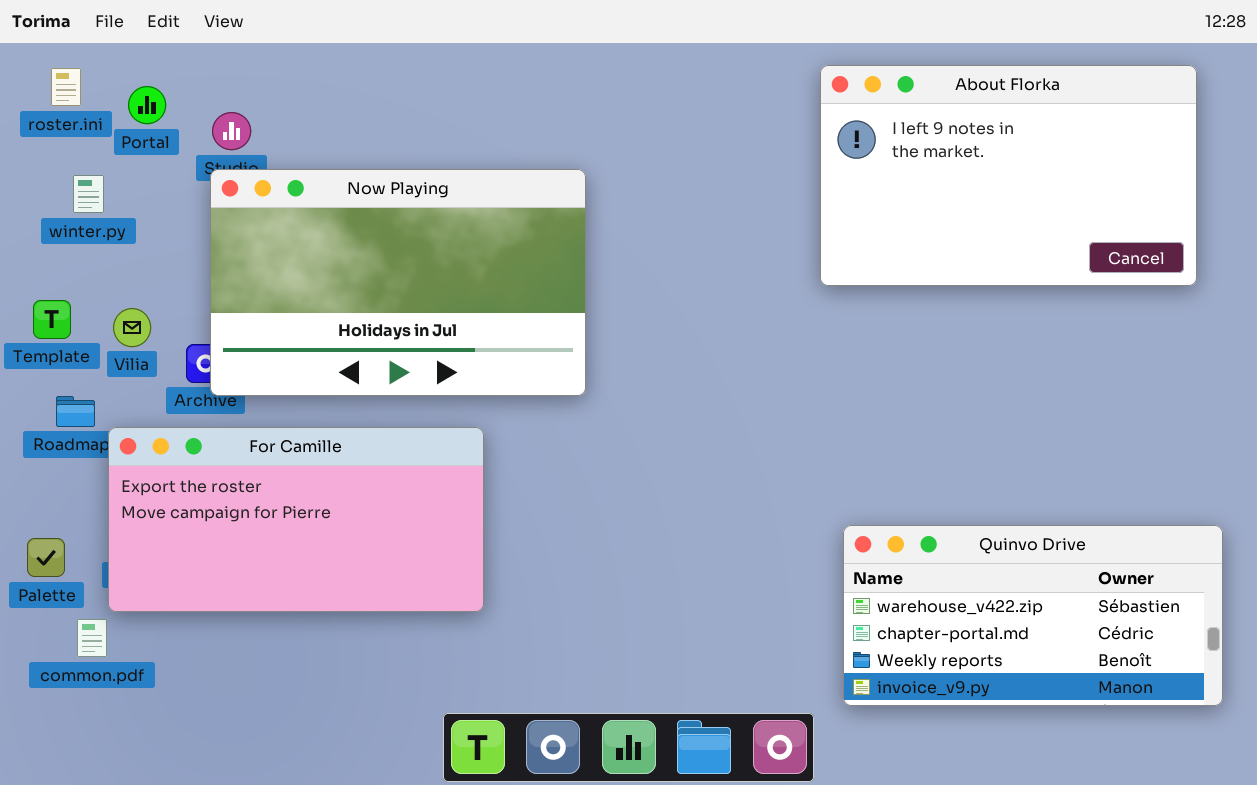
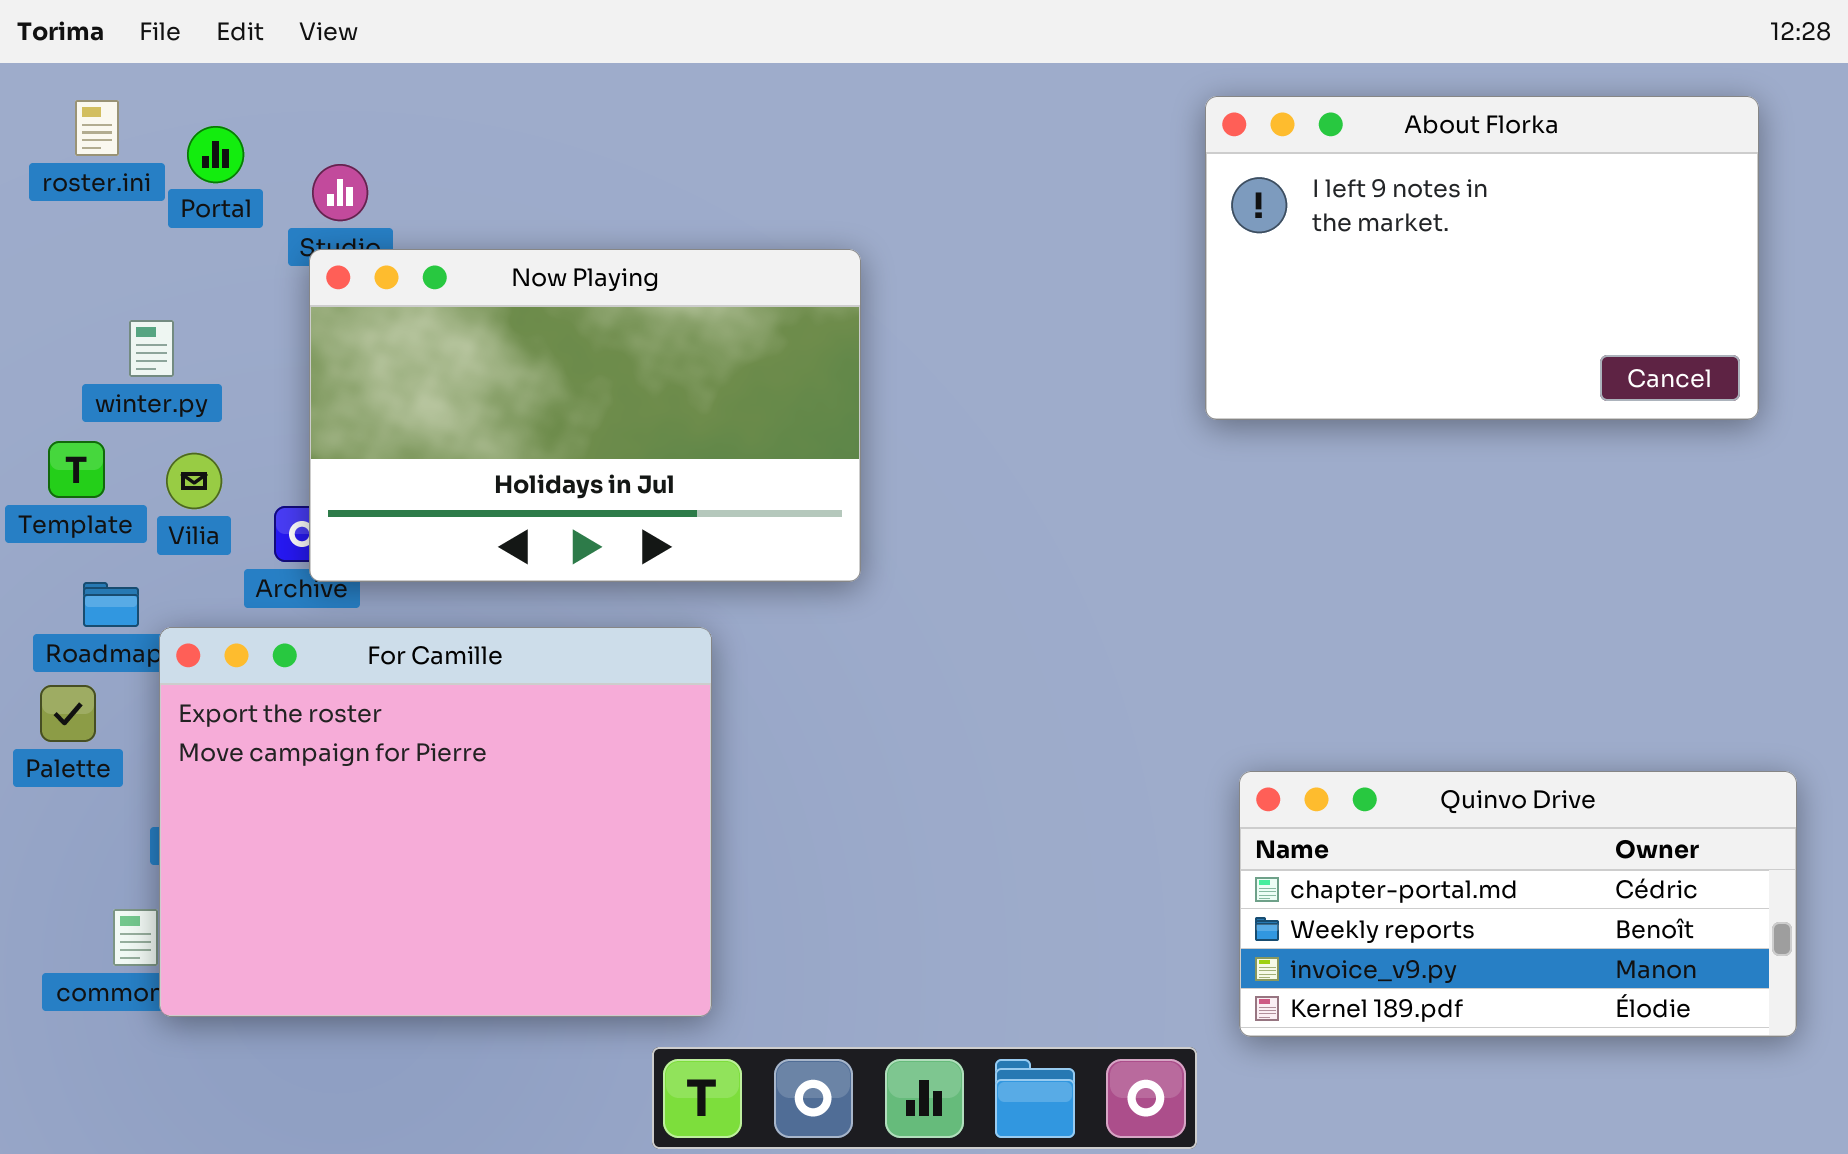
winter.py: [73,175,104,213] -> [129,320,174,377], moved
For Camille: [108,427,484,612] -> [159,627,712,1017], resized
Quinvo Drive: [843,525,1223,706] -> [1239,771,1797,1037], scrolled down 1 row
Palette: [27,538,65,577] -> [40,685,96,742], moved

